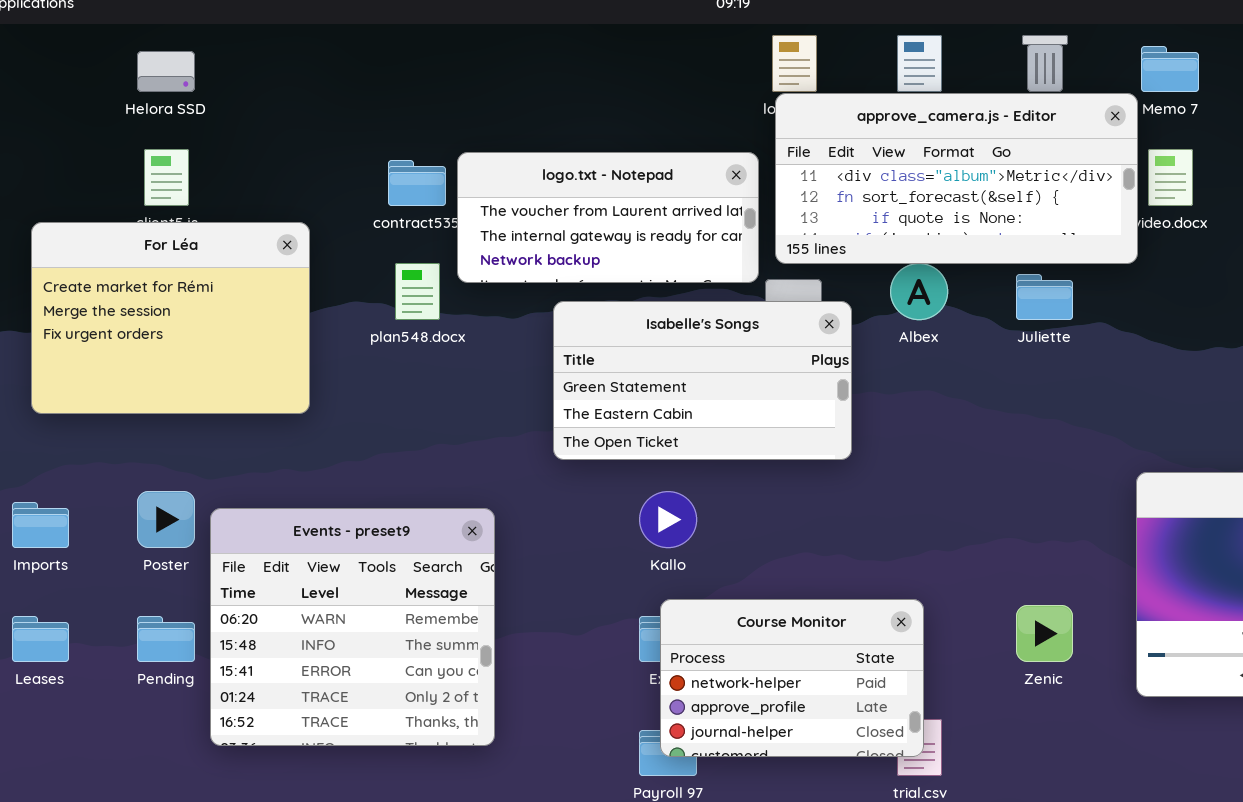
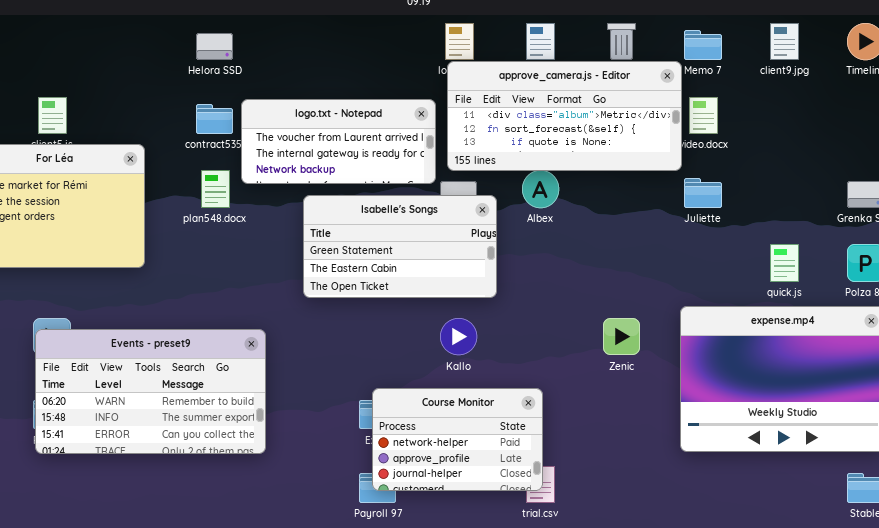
Helora SSD: [137,51,195,92] -> [196,33,233,60], moved
Juliette: [1016,274,1073,320] -> [684,178,722,208], moved
Kallo: [639,491,697,548] -> [440,318,477,355], moved
Events - preset9: [210,508,495,746] -> [35,329,266,454], resized
Zenic: [1016,605,1073,662] -> [603,318,640,355], moved

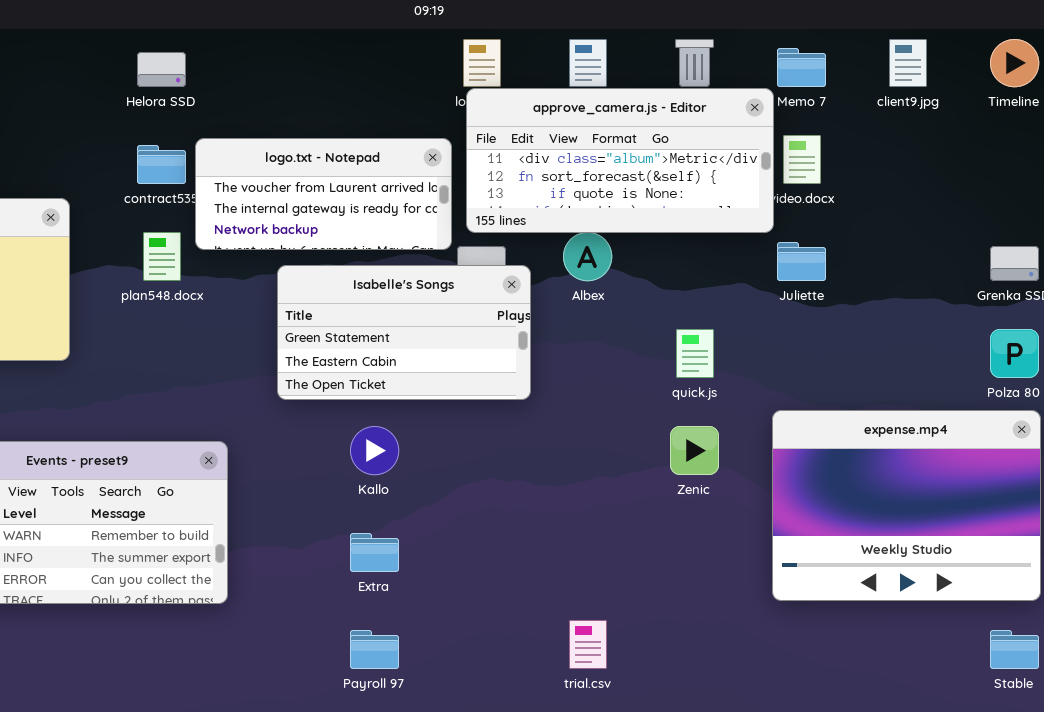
quick.js: [770,244,799,282] -> [676,329,714,378], moved
Kallo: [440,318,477,355] -> [350,426,399,475], moved
Course Monitor: [372,388,543,491] -> none, closed

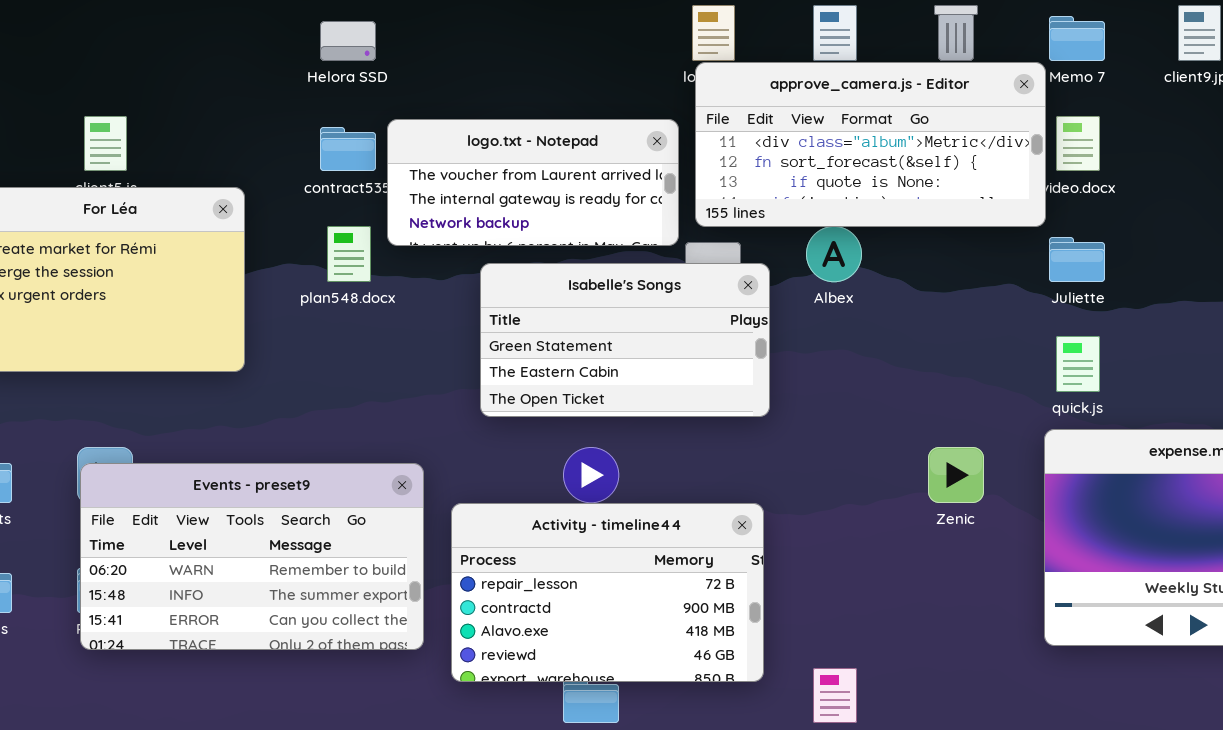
quick.js: [676,329,714,378] -> [1056,336,1100,392], moved
Activity - timeline44: none -> [451,503,764,682], opened

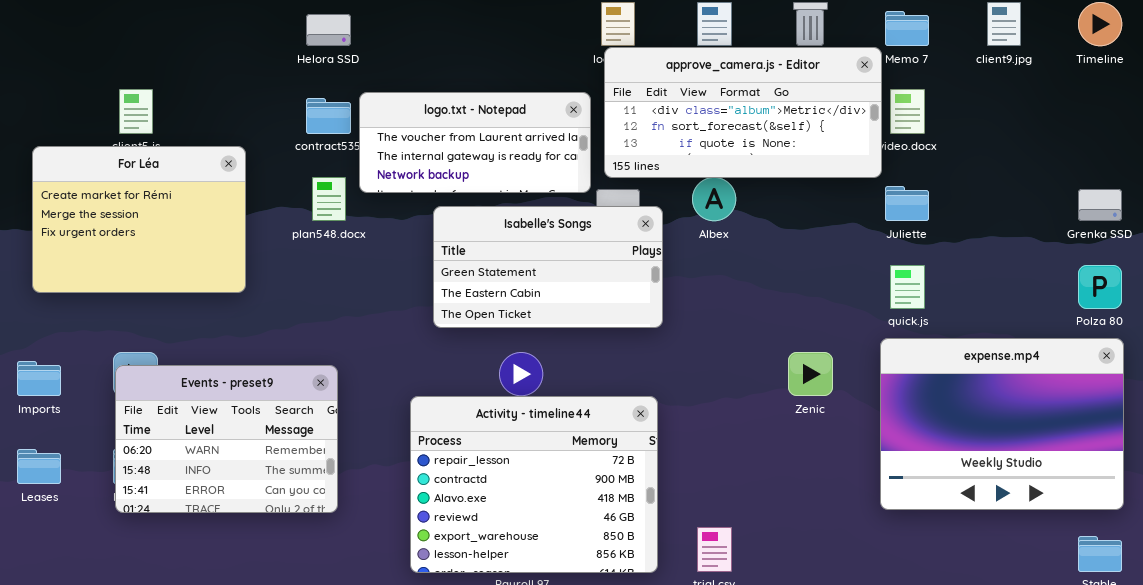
Events - preset9: [80,463,424,650] -> [115,365,338,513], resized
Activity - timeline44: [451,503,764,682] -> [410,396,658,573], resized

